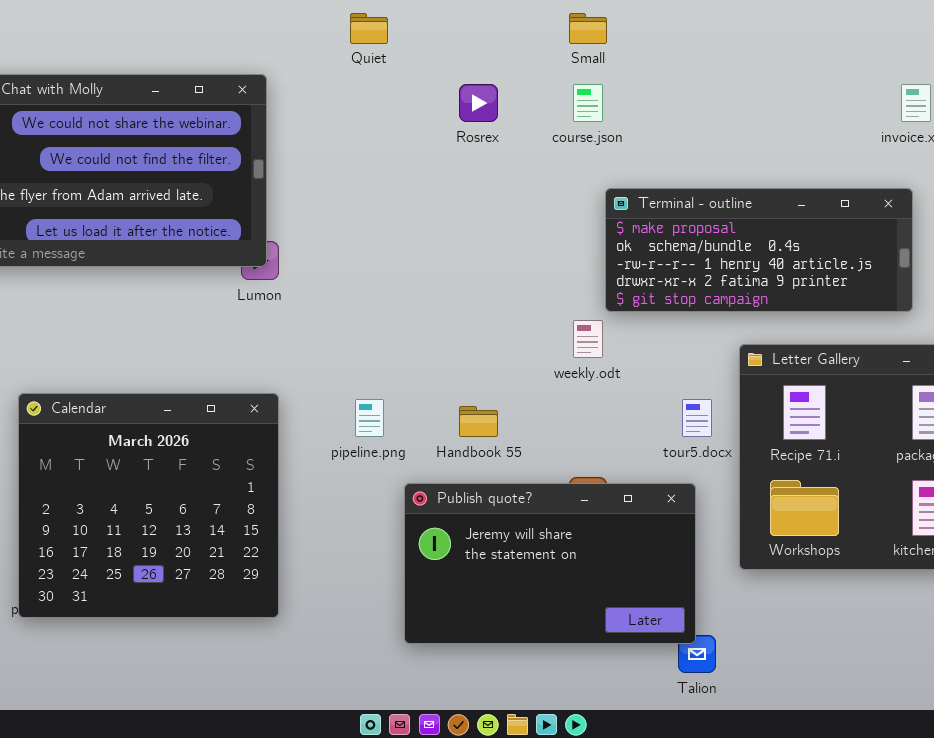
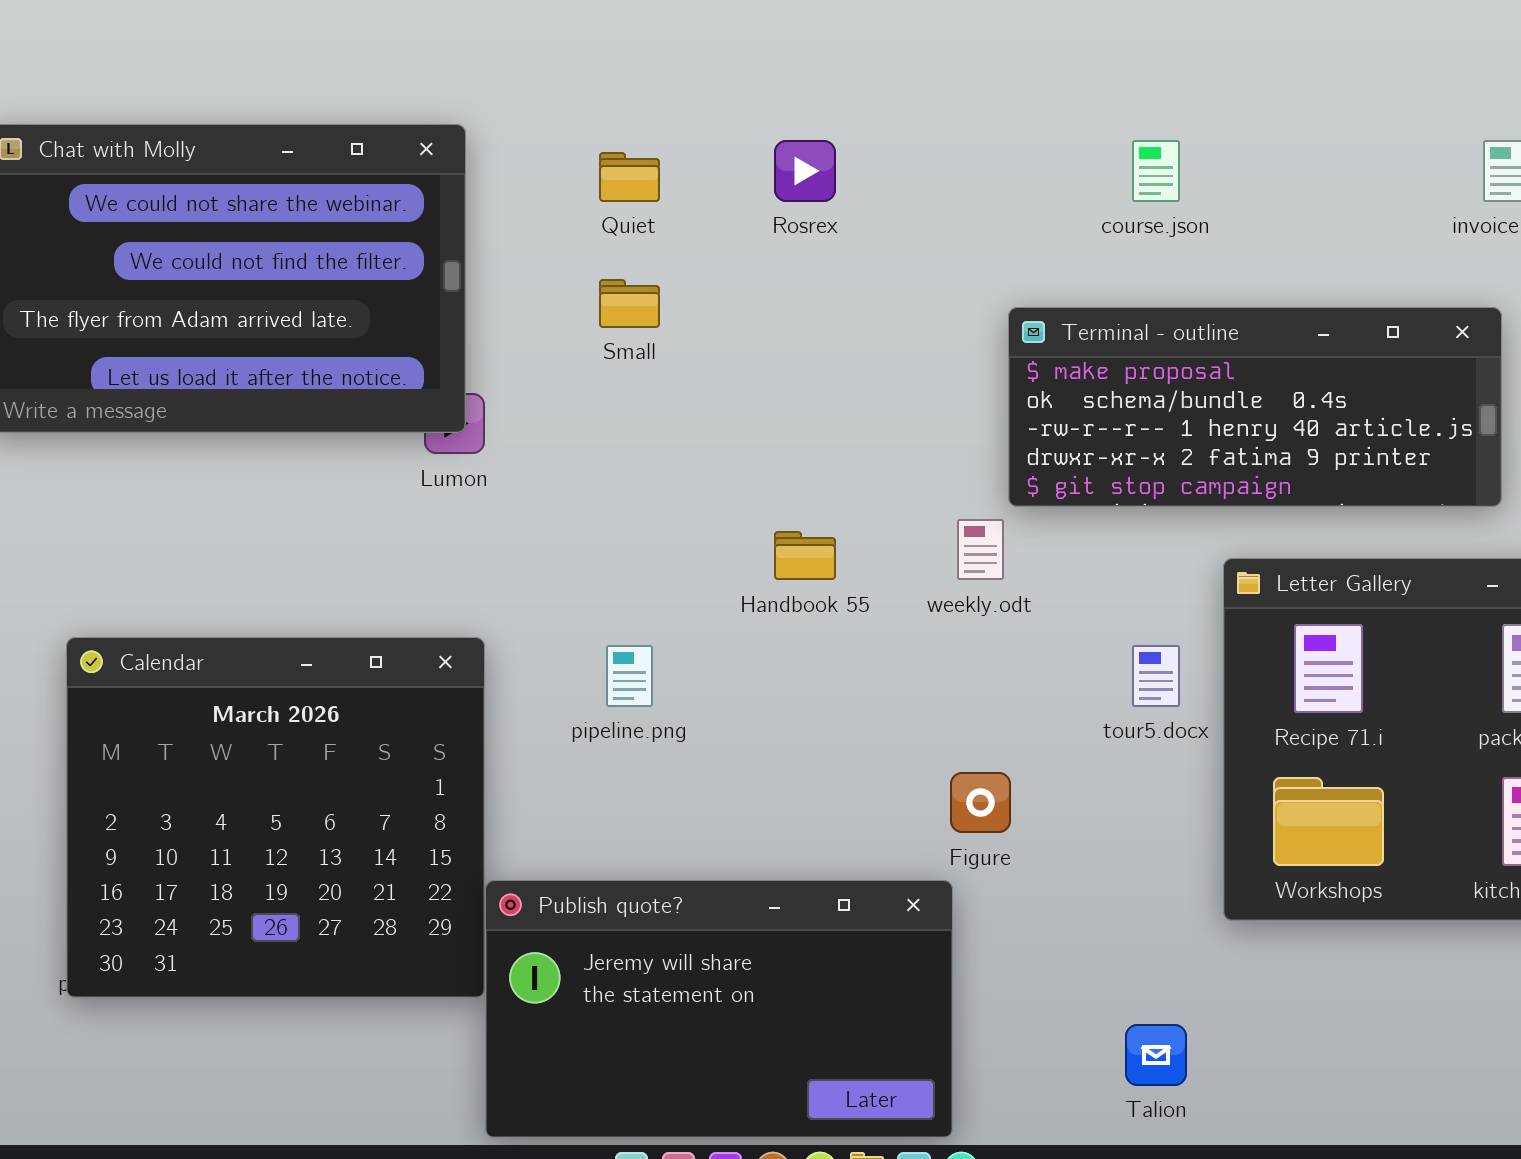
Quiet: [350,13,388,44] -> [599,152,660,202], moved
Small: [569,13,607,44] -> [599,279,660,328], moved
course.json: [573,84,603,122] -> [1132,140,1180,202], moved
Handbook 55: [459,406,498,437] -> [774,531,836,580], moved
Publish quote?: [404,483,696,644] -> [485,880,953,1138], moved

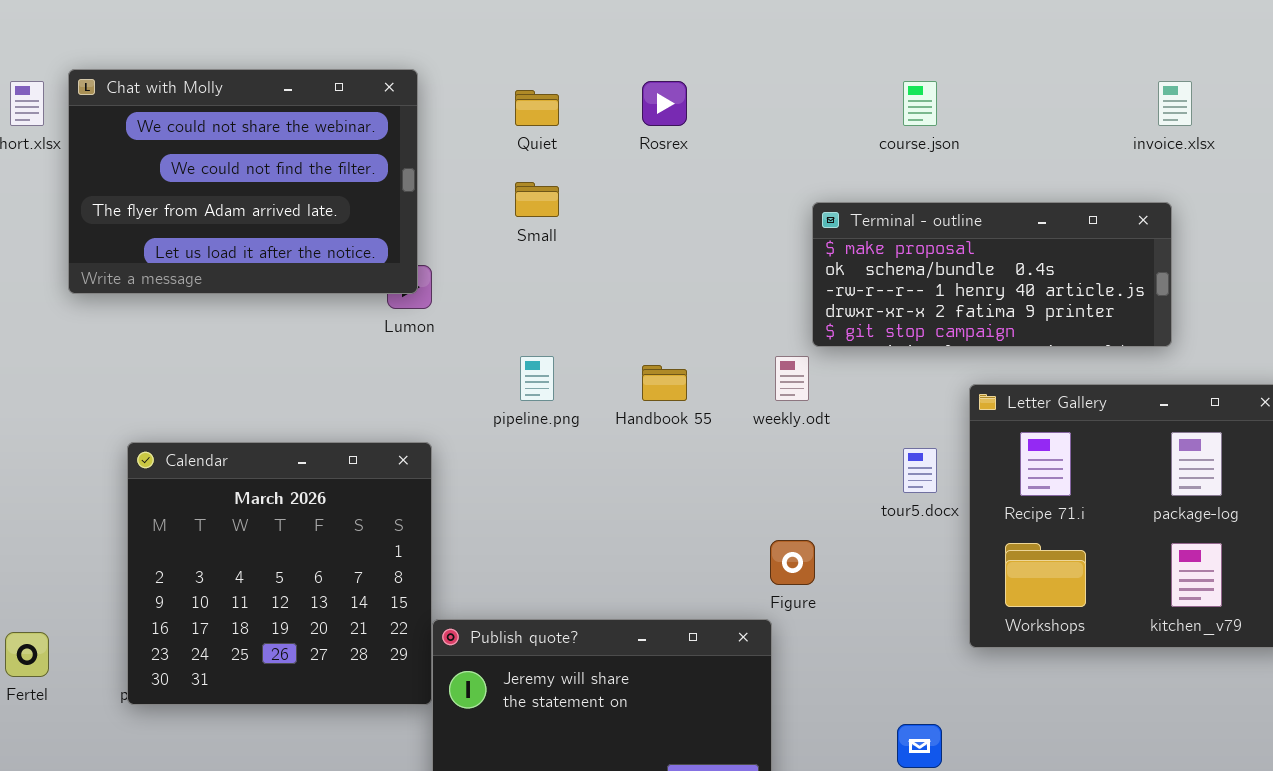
pipeline.png: [606,645,653,707] -> [520,356,554,401], moved

